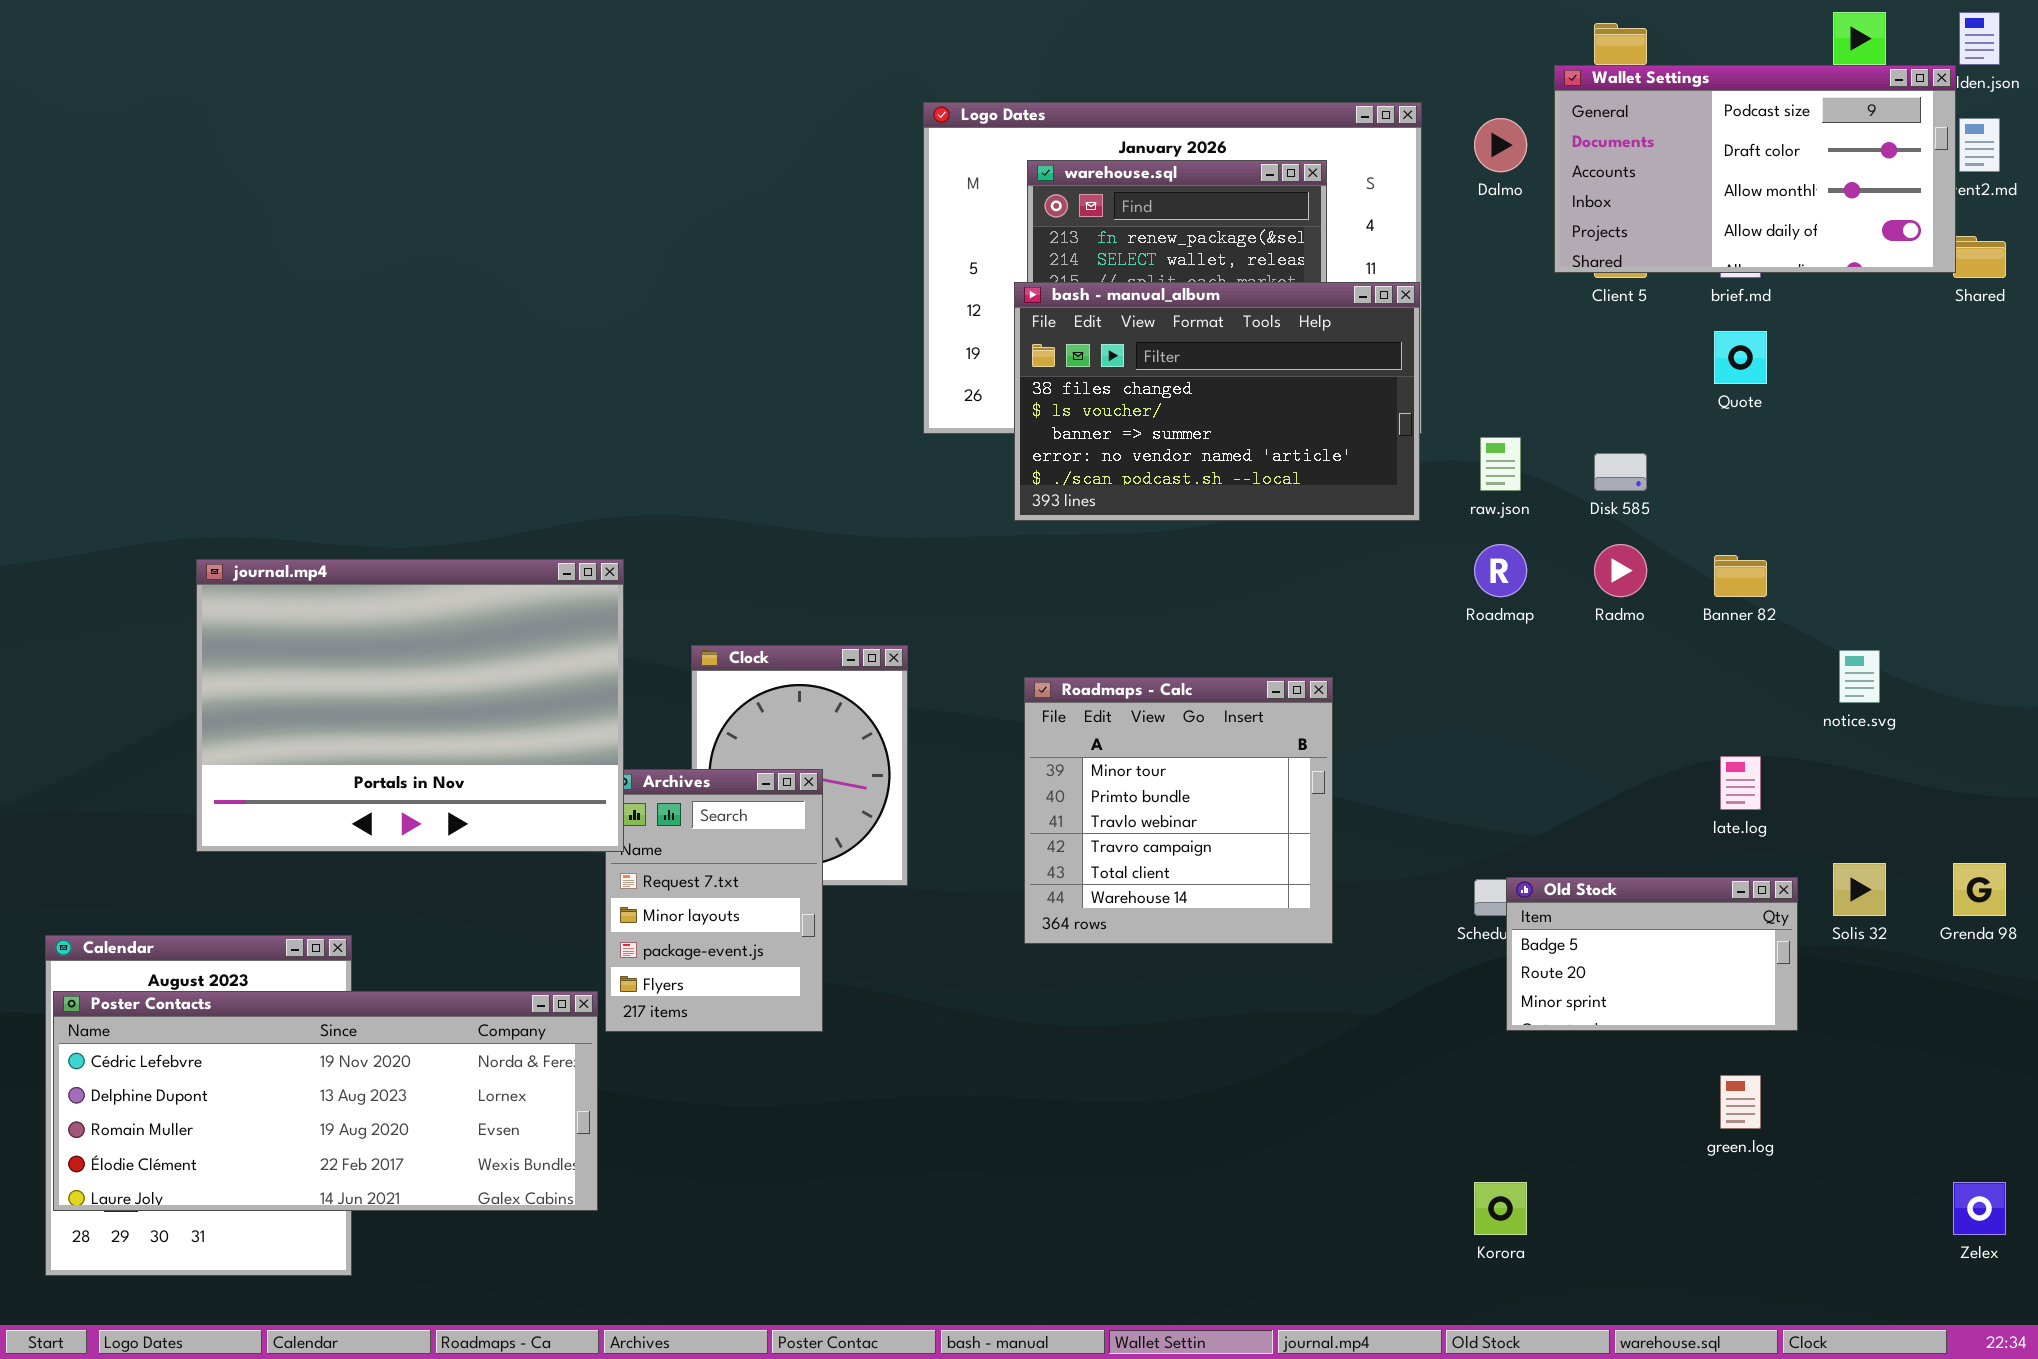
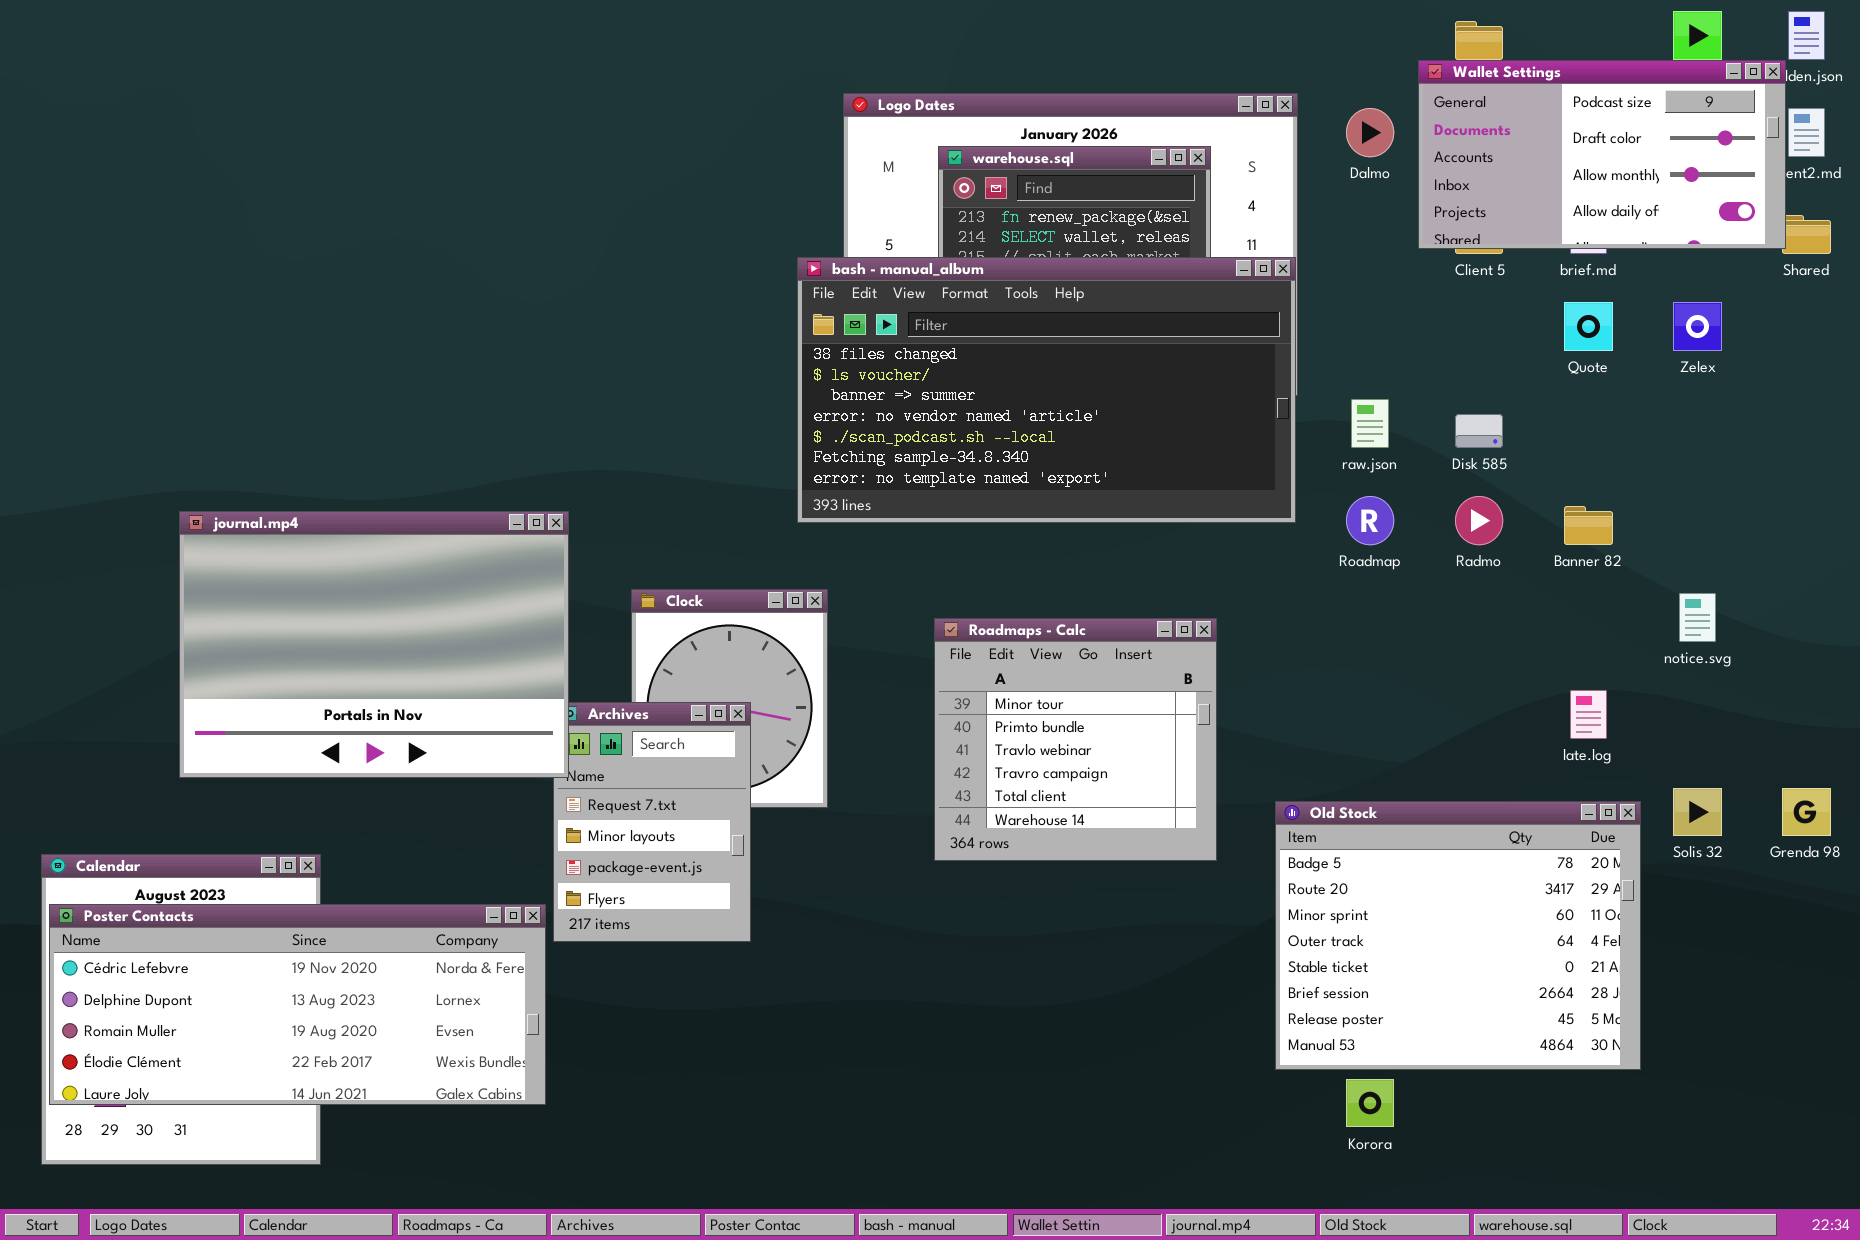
bash - manual_album: [1014,282,1420,521] -> [797,257,1296,523], resized
Old Stock: [1506,877,1798,1031] -> [1275,801,1641,1070], resized
Zelex: [1953,1182,2006,1235] -> [1673,302,1722,351], moved

